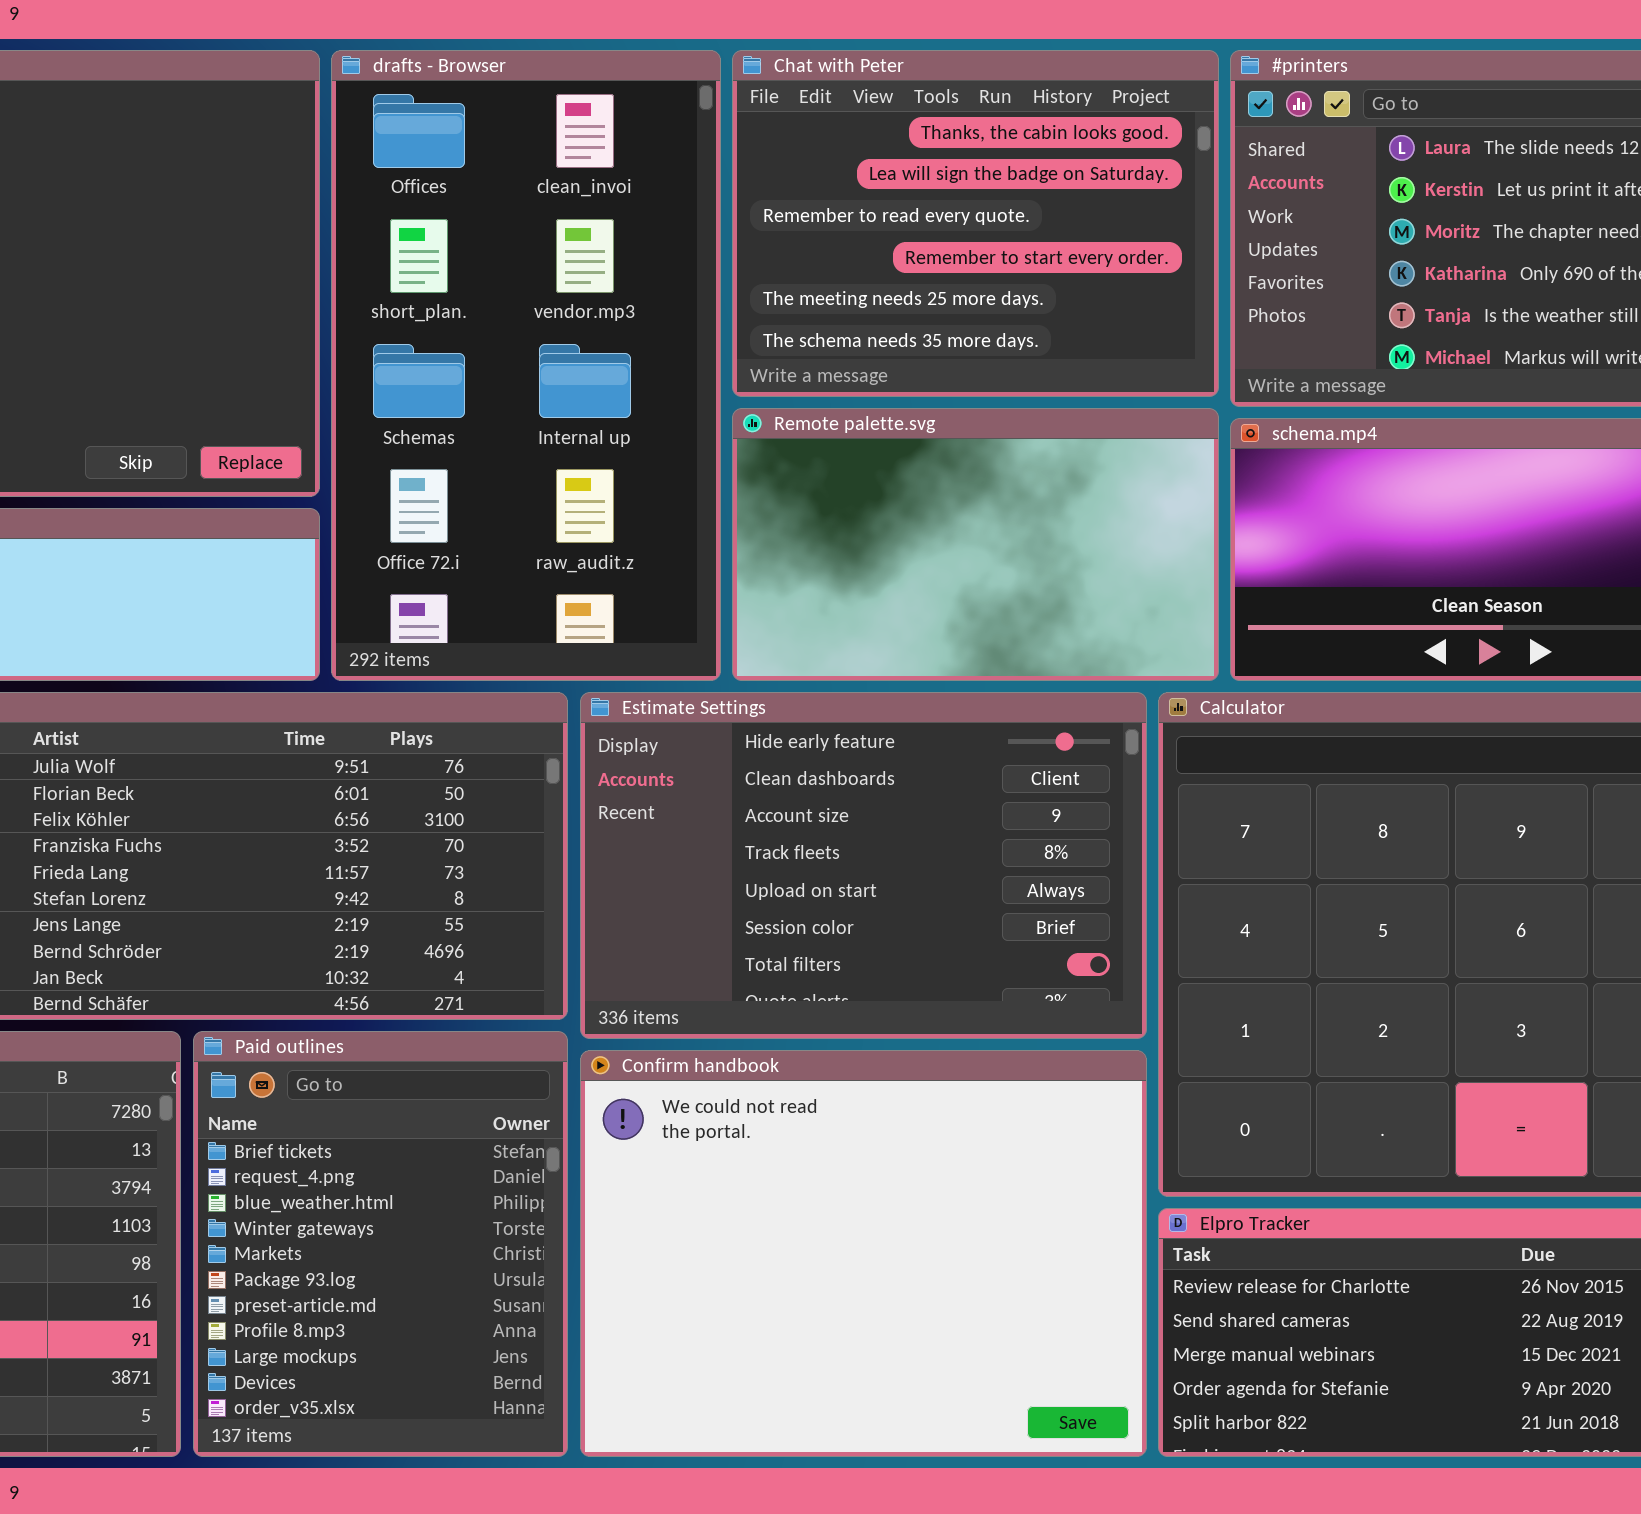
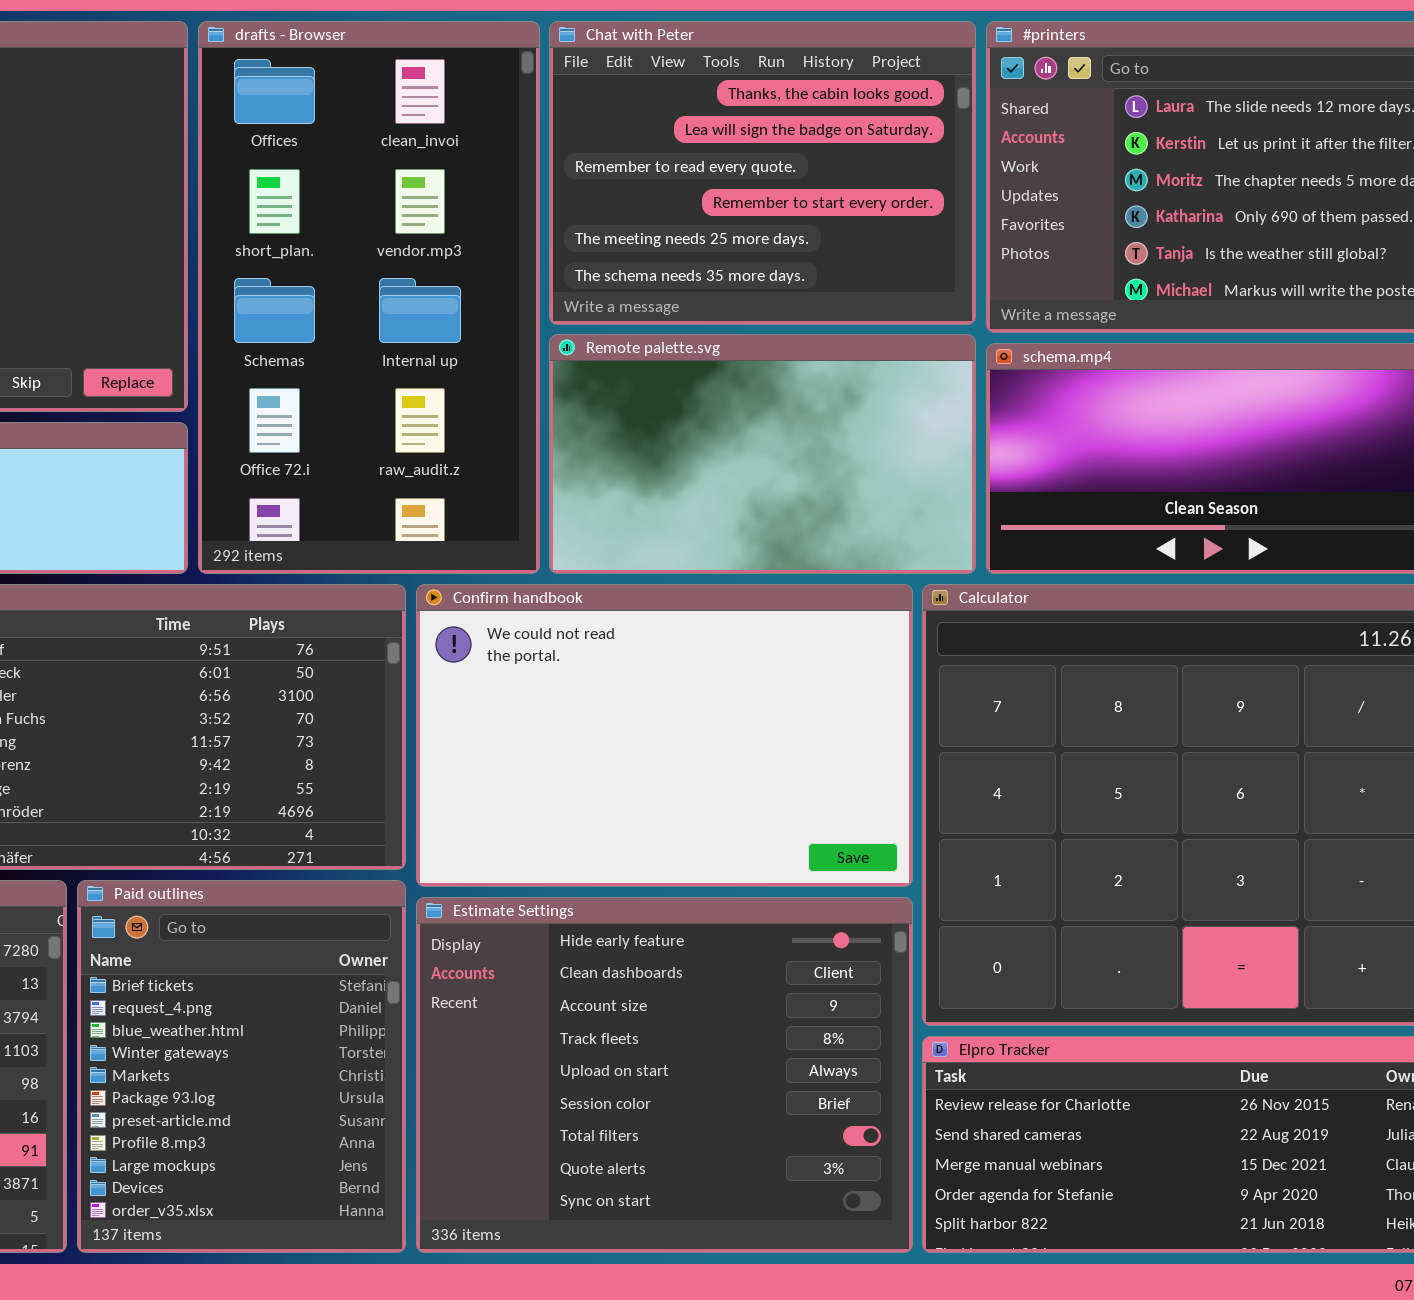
Estimate Settings: [580,692,1147,1039] -> [416,897,913,1253], moved, resized
Confirm handbook: [580,1050,1147,1457] -> [416,584,913,887], moved, resized

